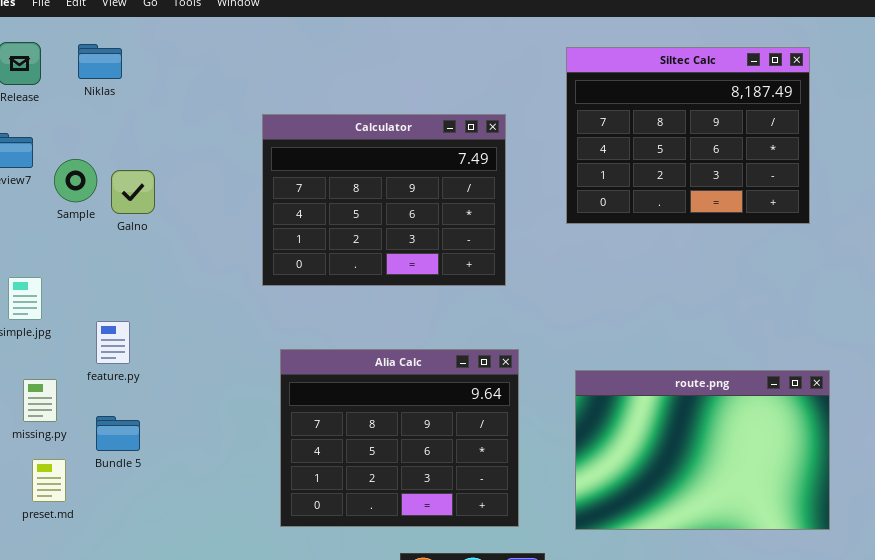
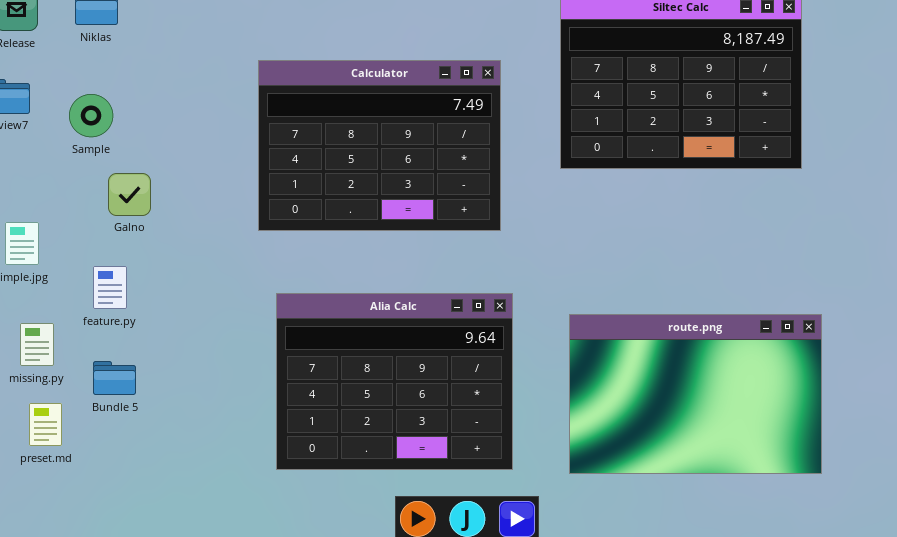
Sample: [54,159,97,202] -> [69,94,113,137], moved
Galno: [111,170,155,214] -> [108,173,151,216], moved

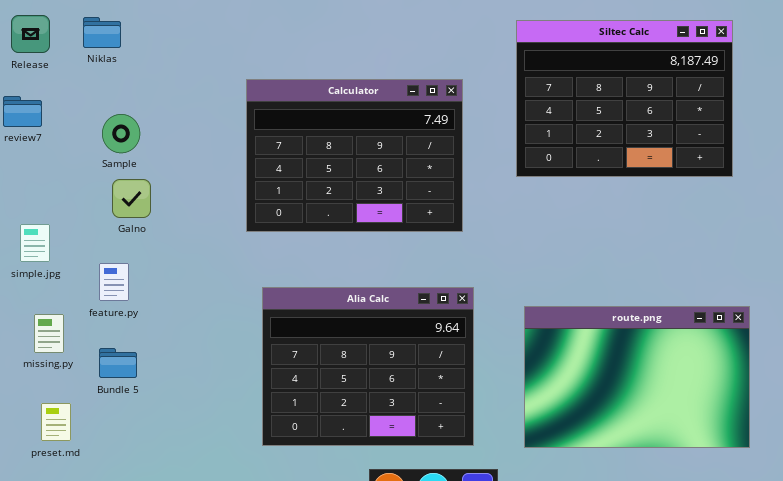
Sample: [69,94,113,137] -> [102,114,140,153], moved
preset.md: [29,403,62,446] -> [41,403,71,441], moved

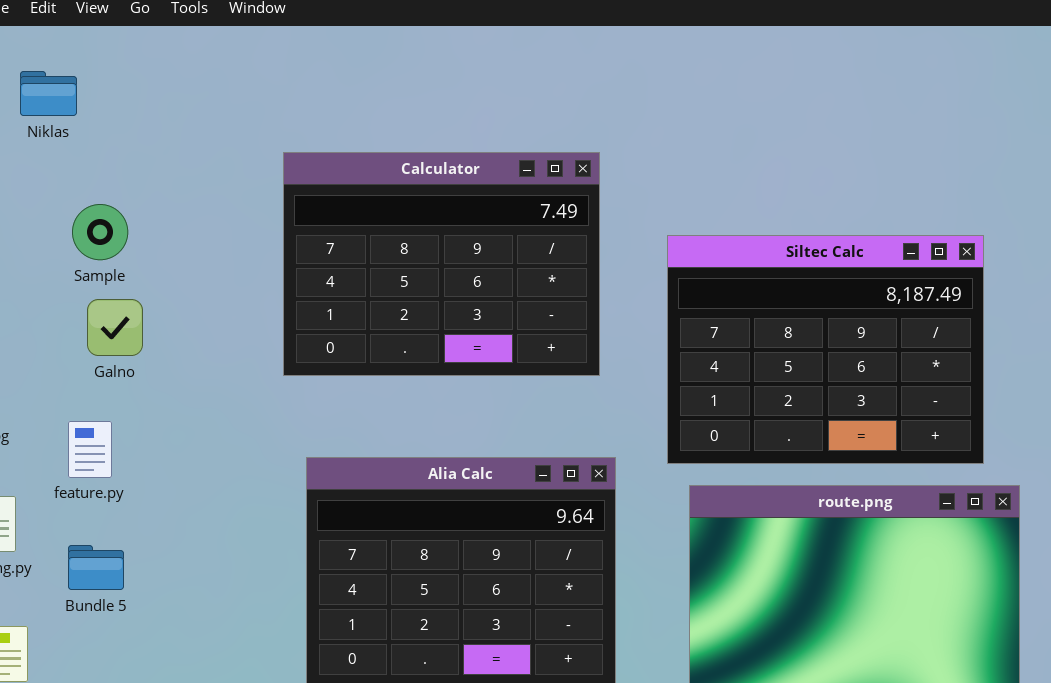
Niklas: [83,17,121,48] -> [20,71,77,116], moved
Siltec Calc: [516,20,733,177] -> [667,235,984,464], moved

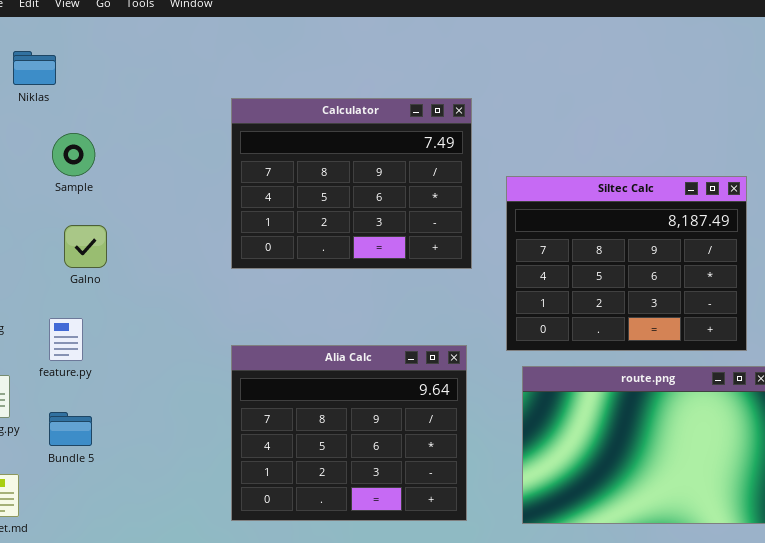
Calculator: [283,152,600,376] -> [231,98,472,269], moved
Sample: [72,204,128,260] -> [52,133,95,176], moved

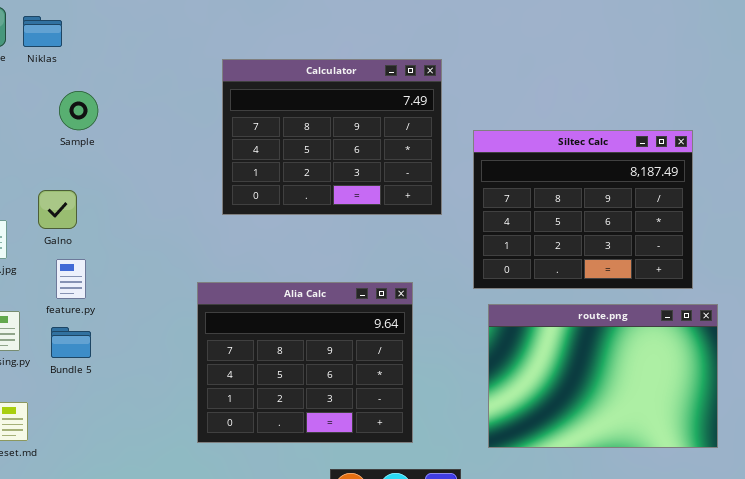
Galno: [64,225,107,268] -> [38,190,77,229], moved
Alia Calc: [231,345,467,521] -> [197,282,413,443], moved
Bundle 5: [49,412,92,446] -> [51,327,91,358], moved

